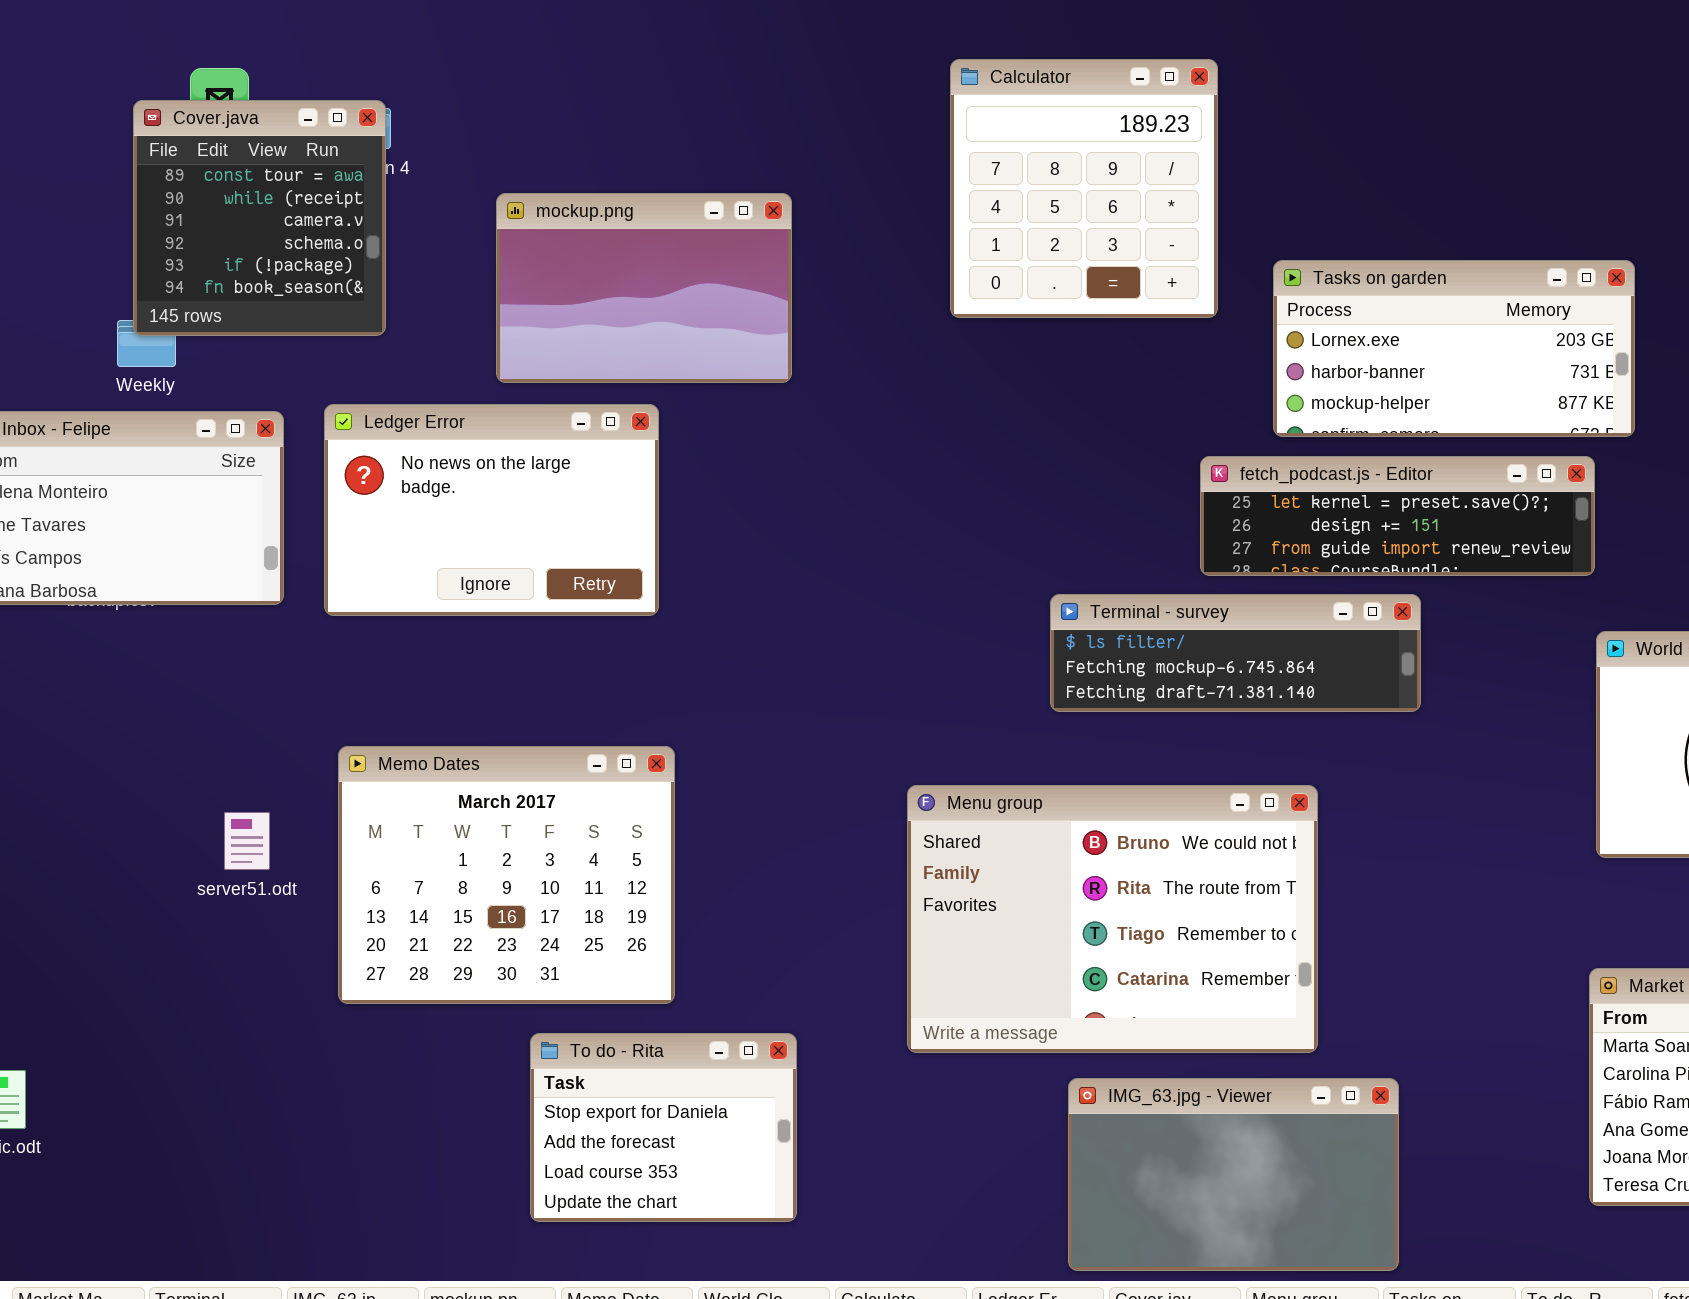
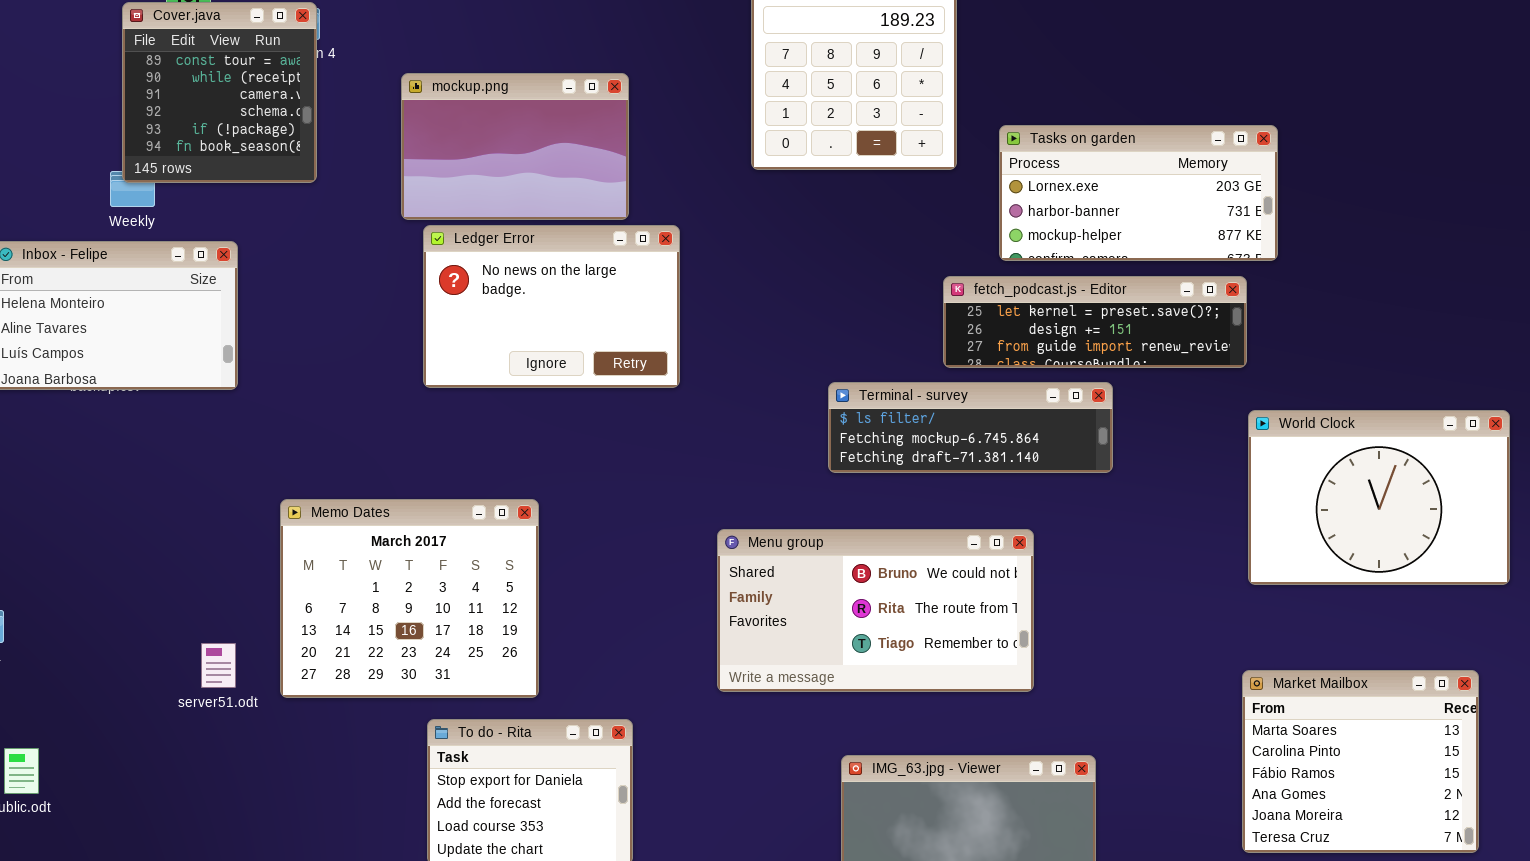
Ledger Error: [324,404,659,616] -> [423,225,680,388], moved
Menu group: [907,785,1318,1053] -> [717,529,1034,692], resized
server51.odt: [224,812,270,870] -> [201,643,236,688], moved

